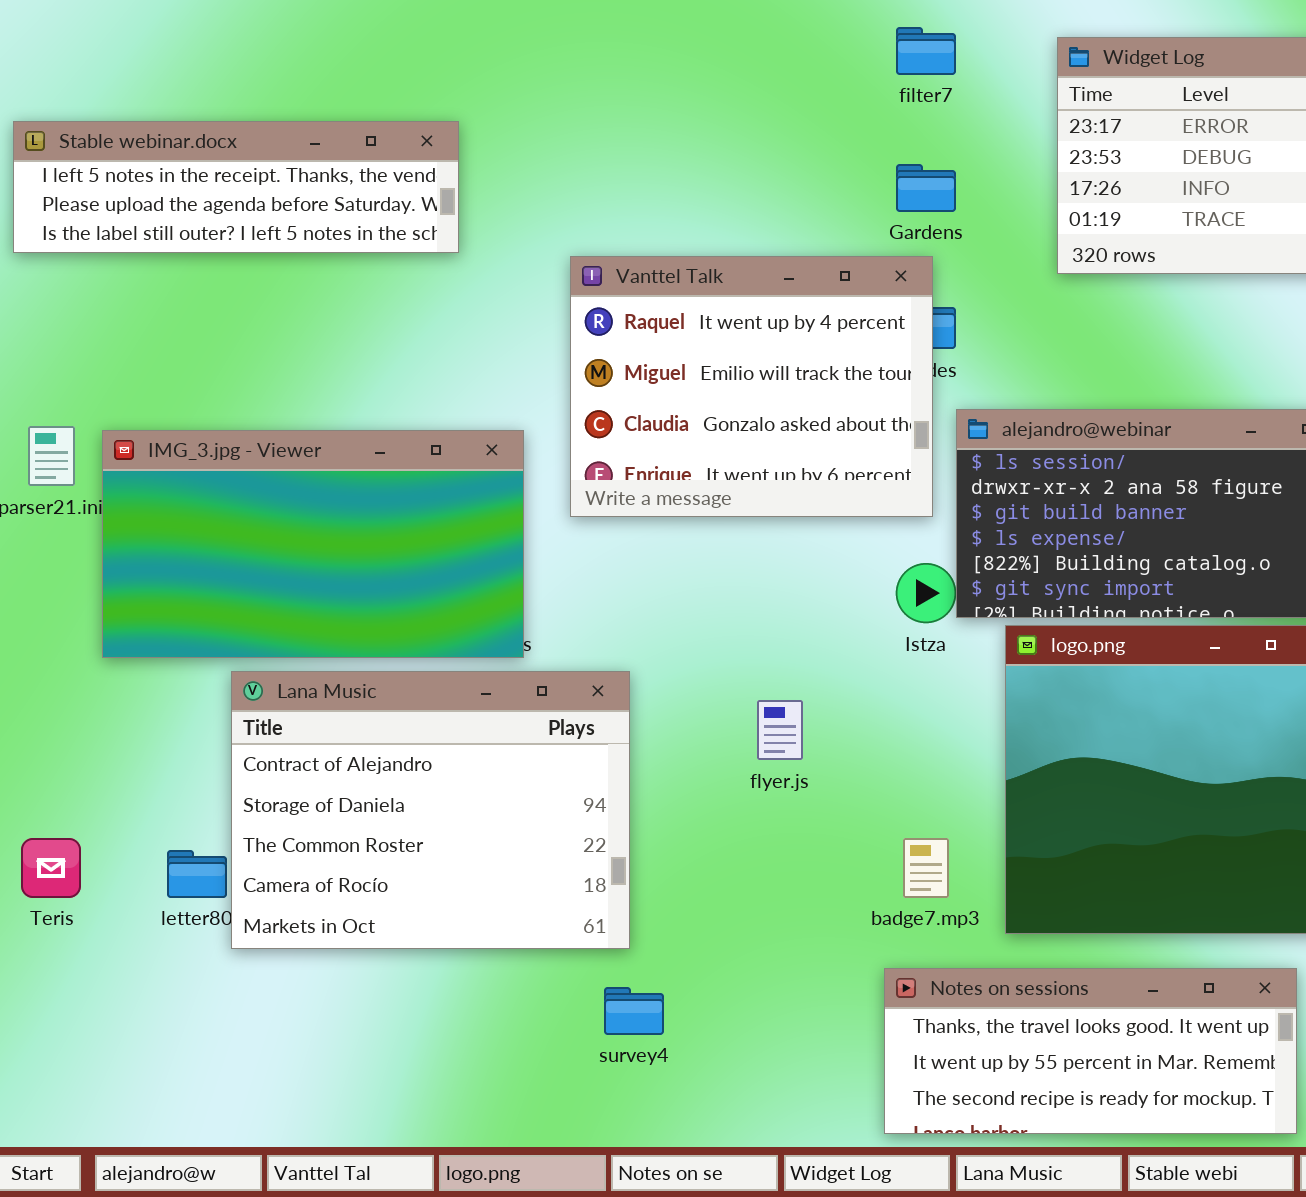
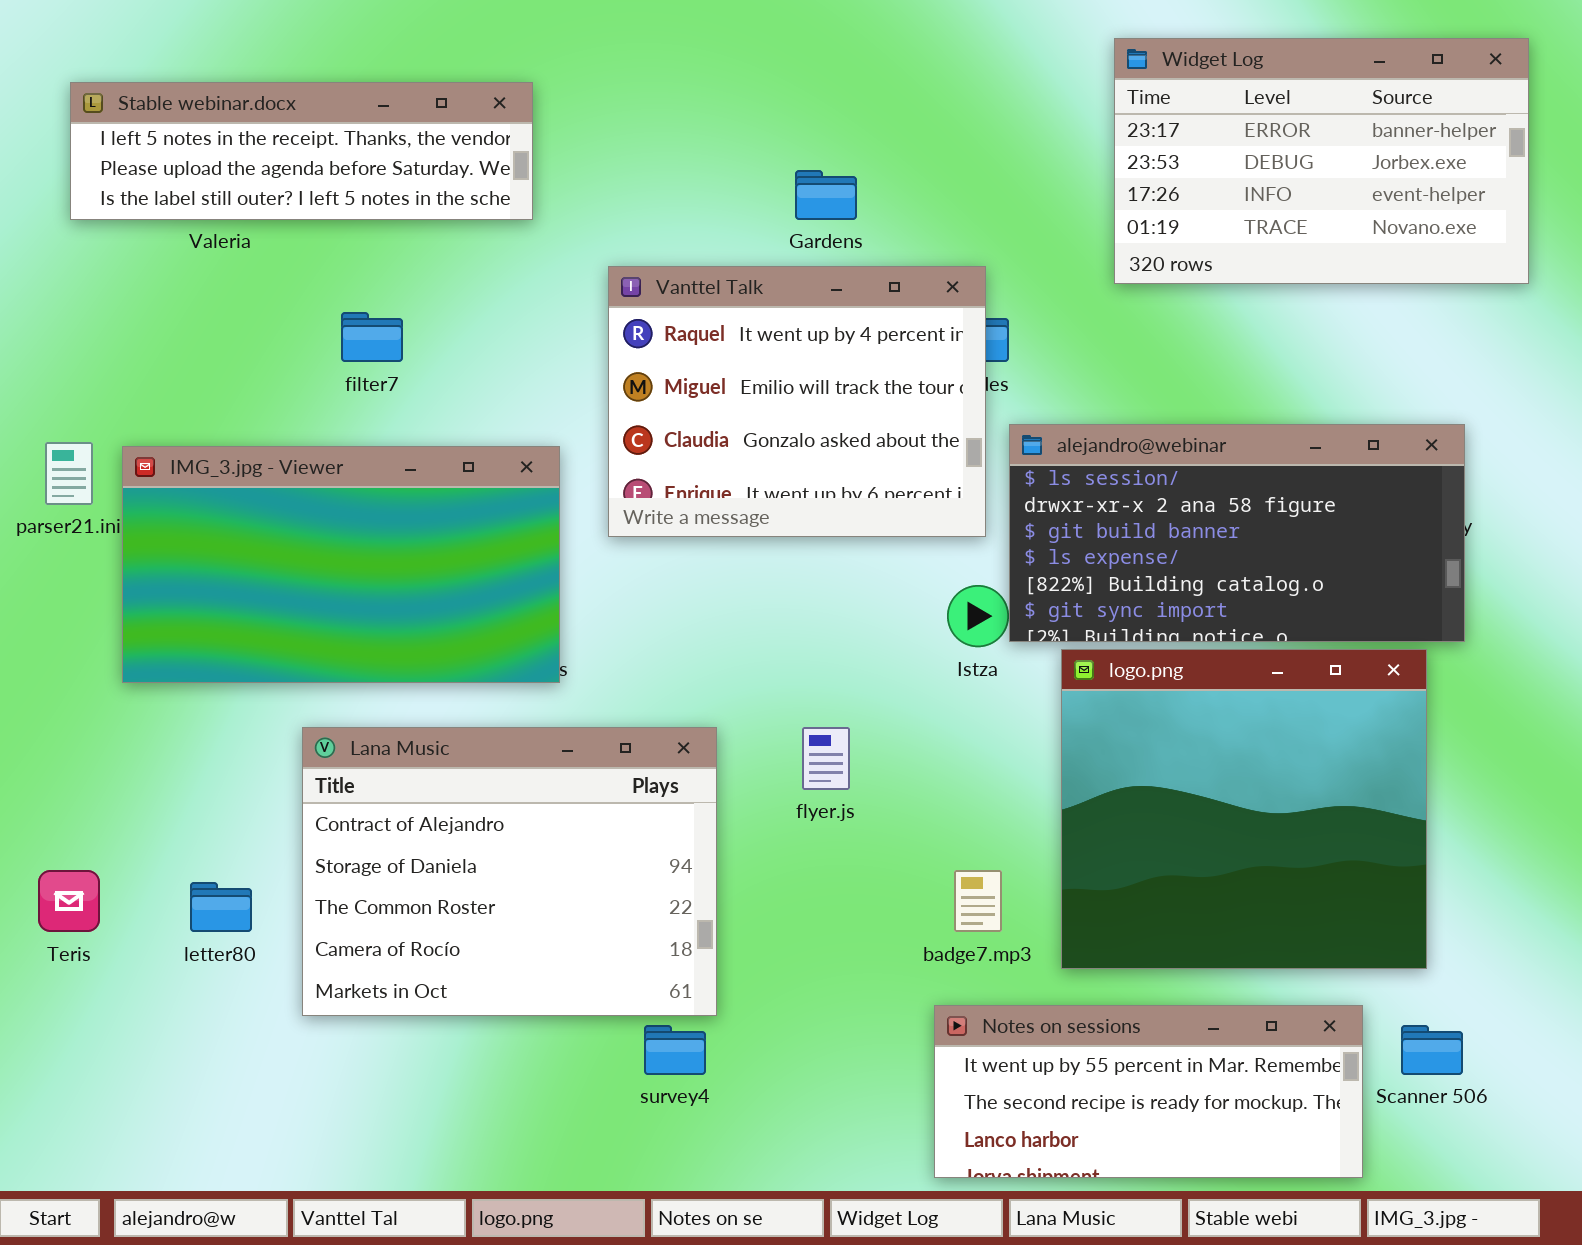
filter7: [896,27,956,75] -> [341,312,403,362], moved
Stable webinar.docx: [13,121,459,253] -> [70,82,533,220], moved
Gardens: [896,164,956,212] -> [795,170,857,220], moved
Lana Music: [231,671,630,949] -> [302,727,717,1016], moved
Notes on sessions: [884,968,1297,1134] -> [934,1005,1363,1178], scrolled down 1 row

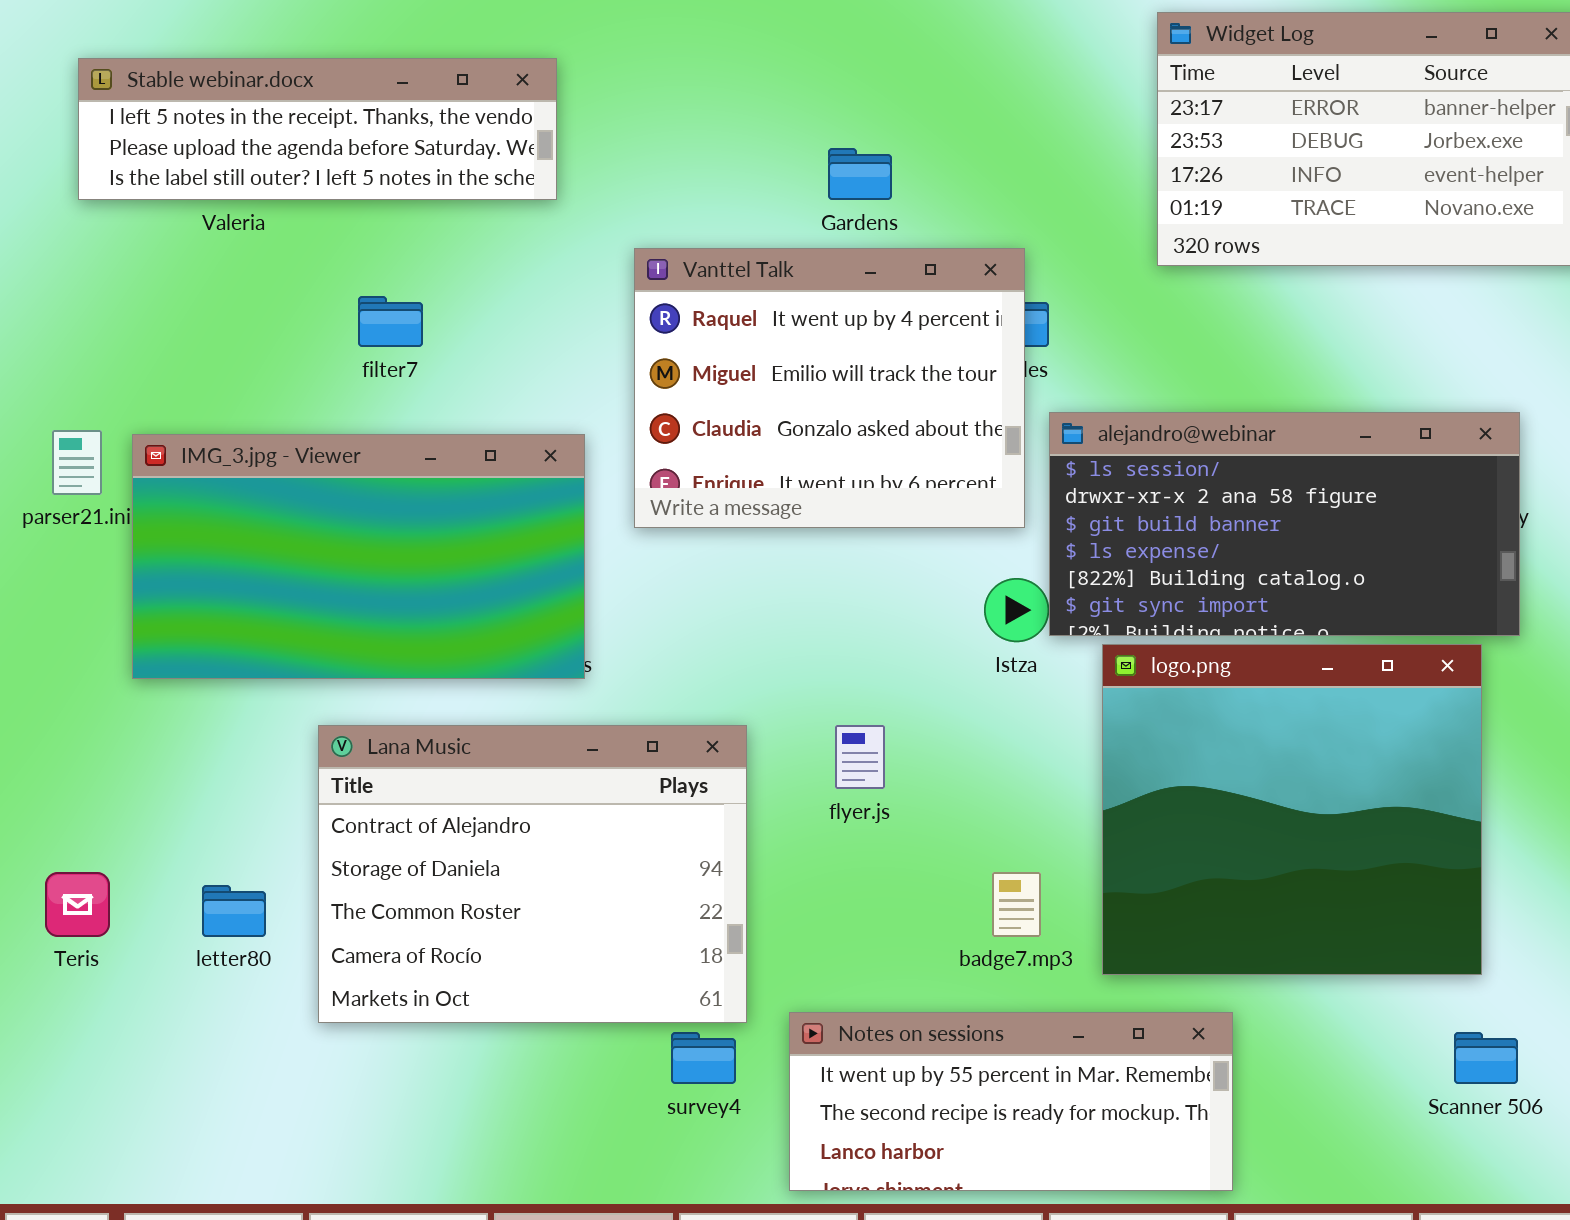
Notes on sessions: [934,1005,1363,1178] -> [789,1012,1233,1191], moved

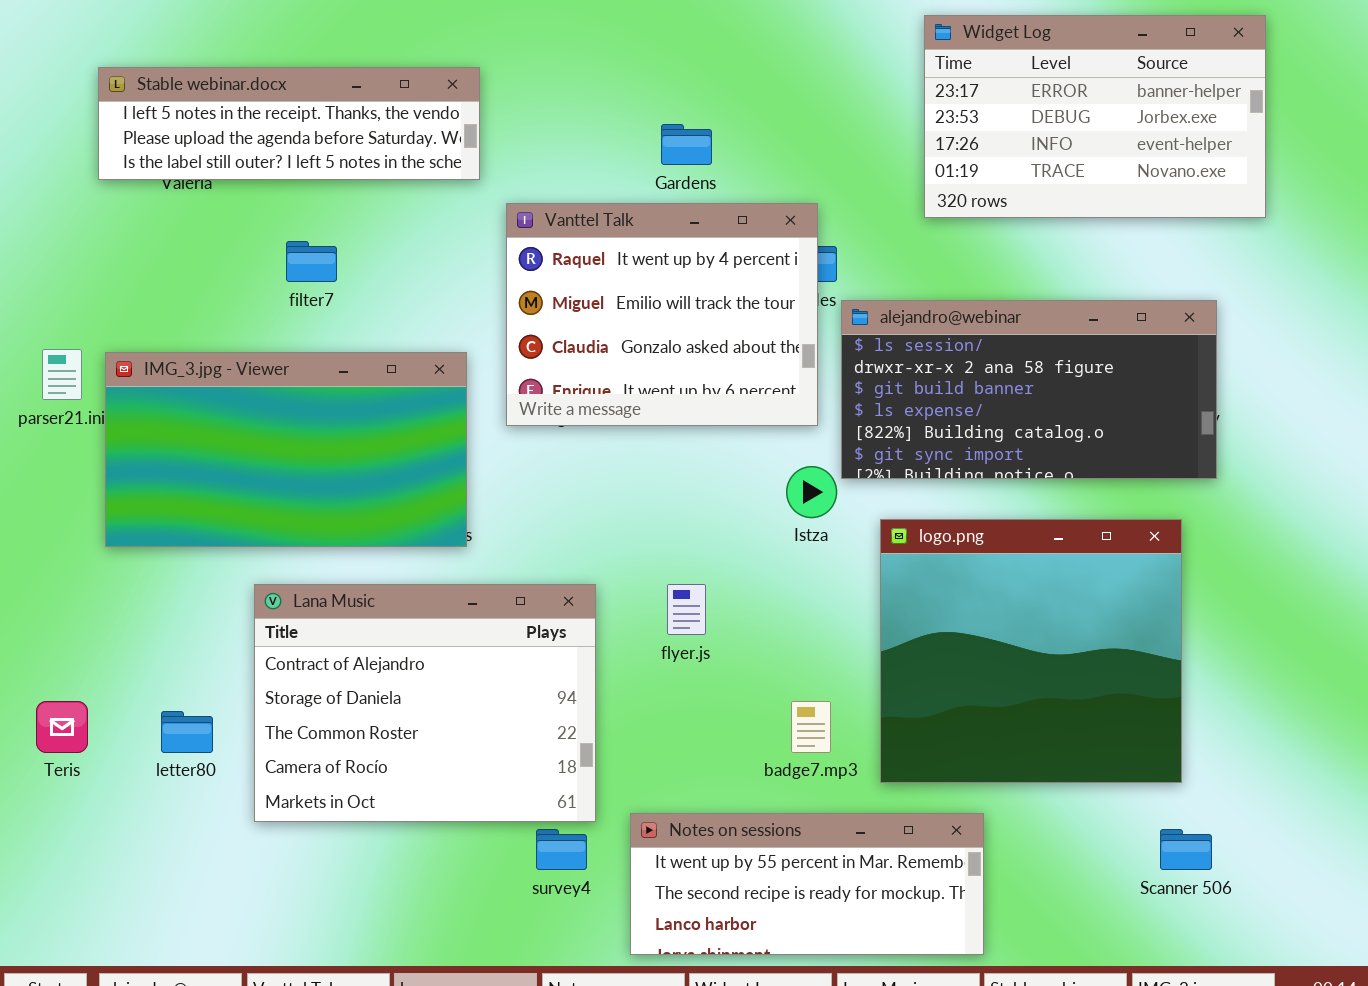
Stable webinar.docx: [78,58,557,200] -> [98,67,480,180], moved
alejandro@webinar: [1049,412,1520,636] -> [841,300,1217,479], moved

